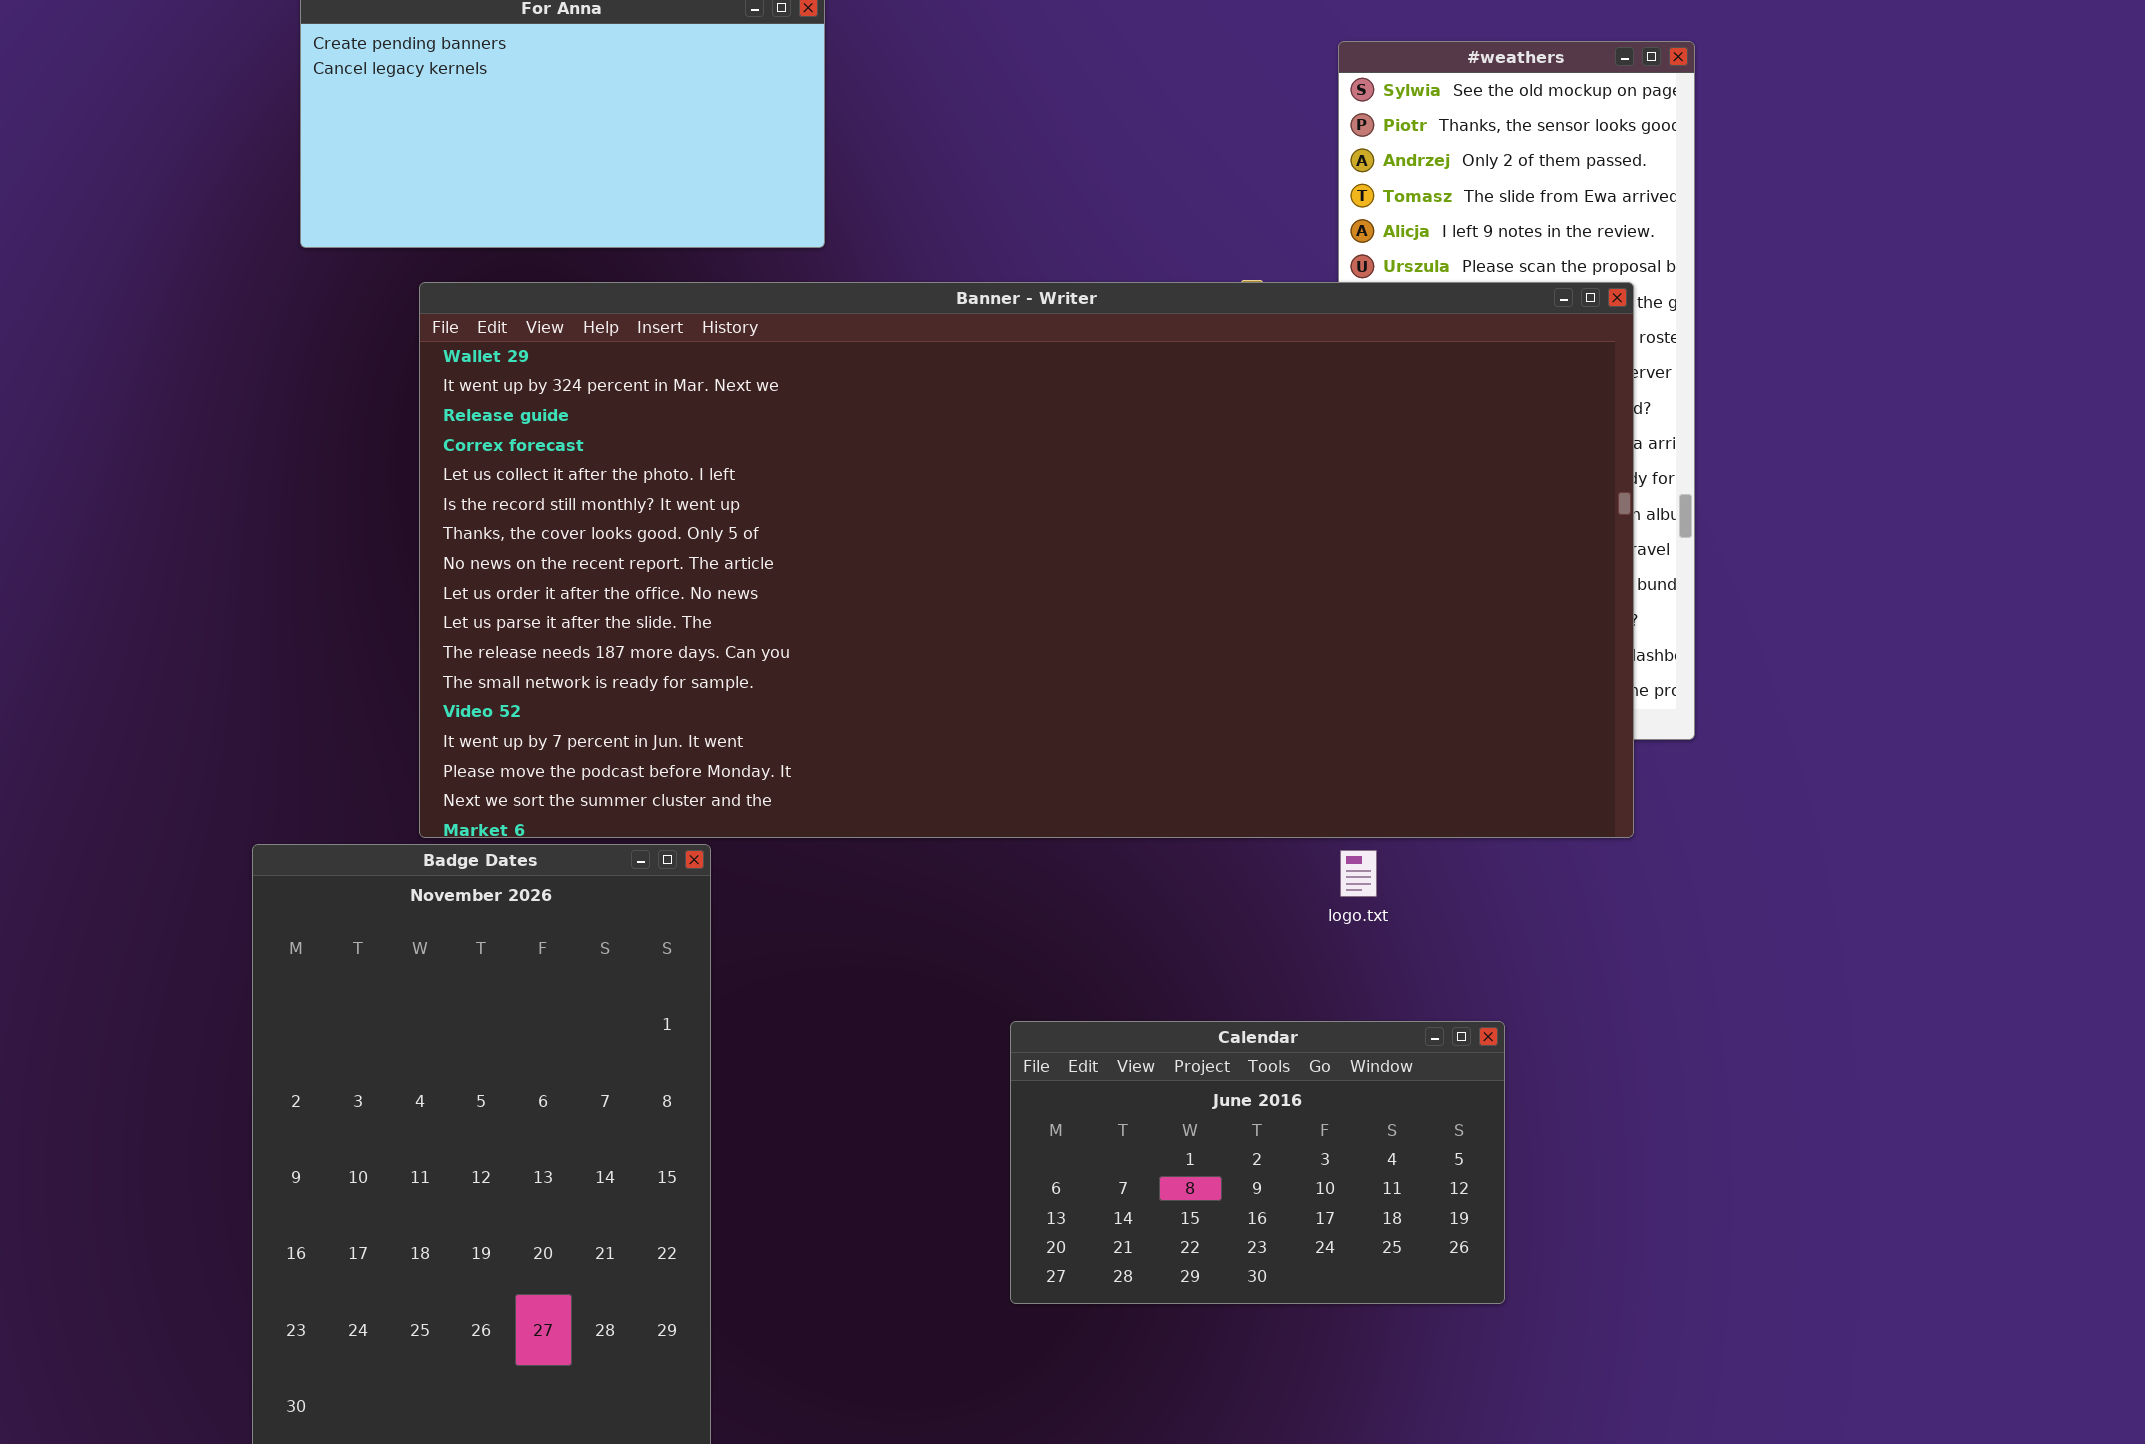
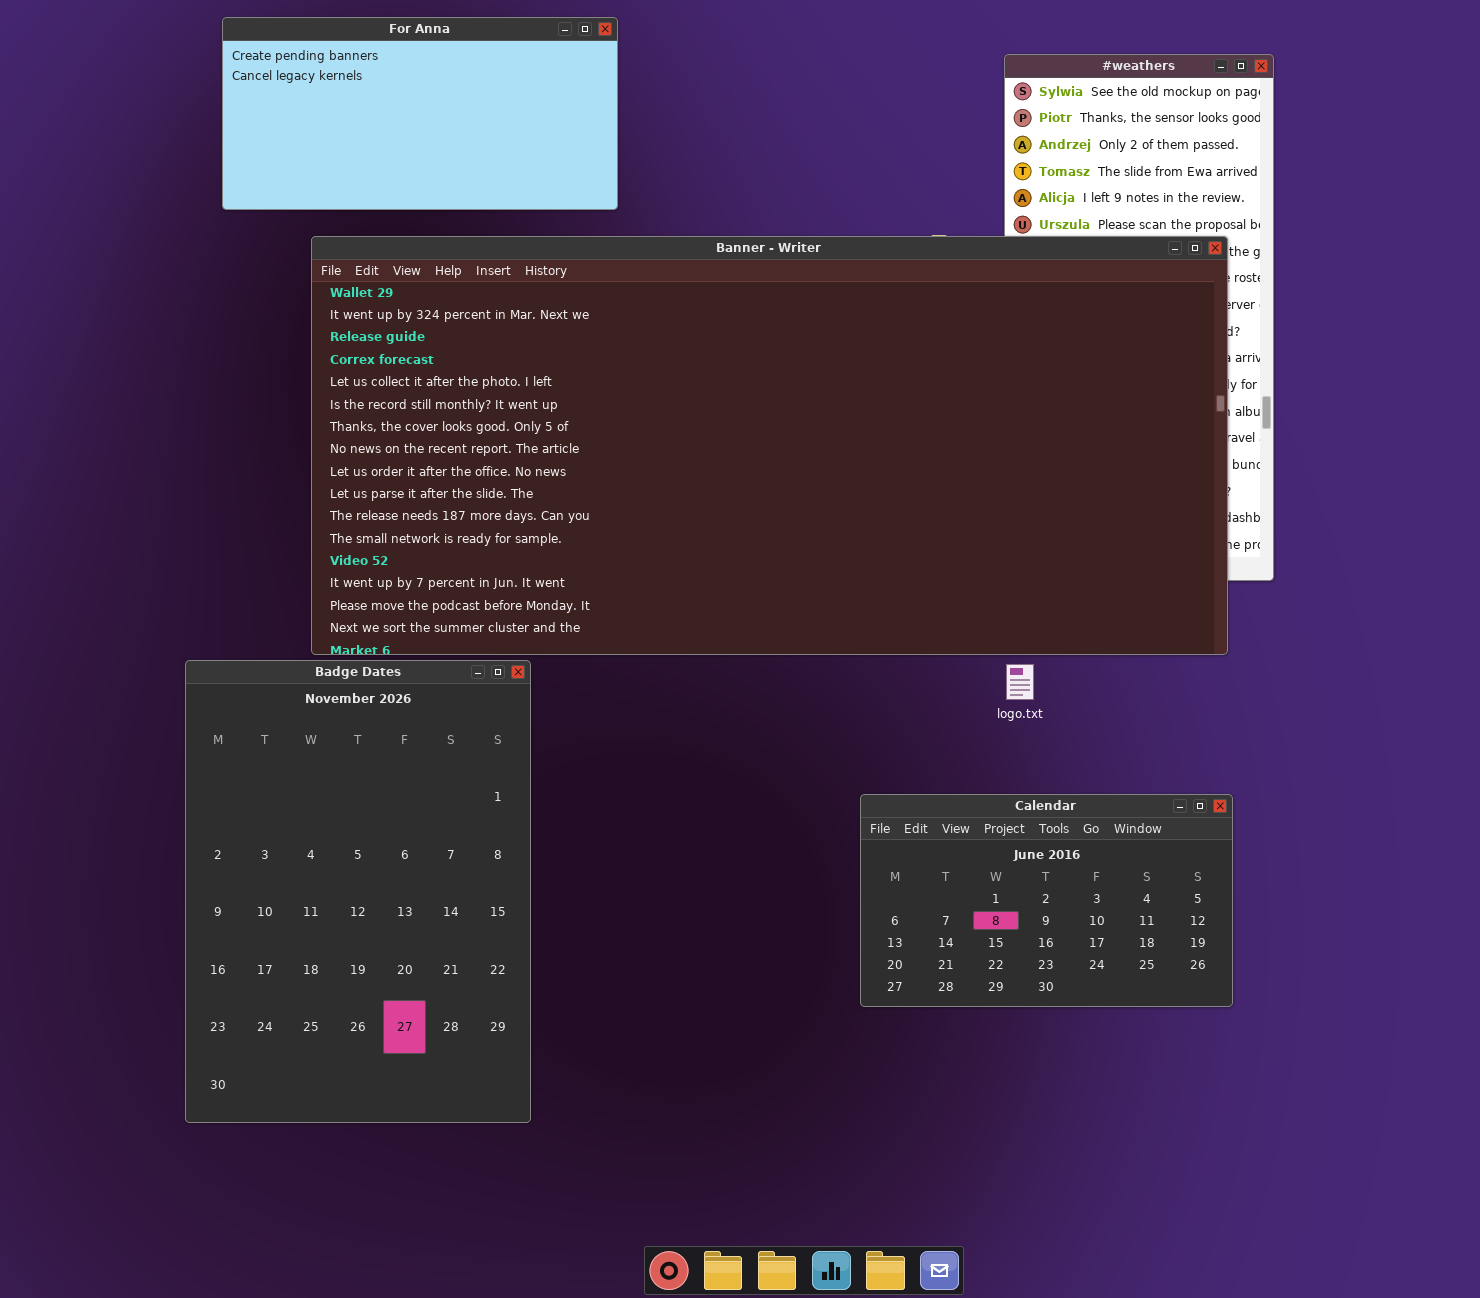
Calendar: [1010,1021,1505,1304] -> [860,794,1233,1007], moved

